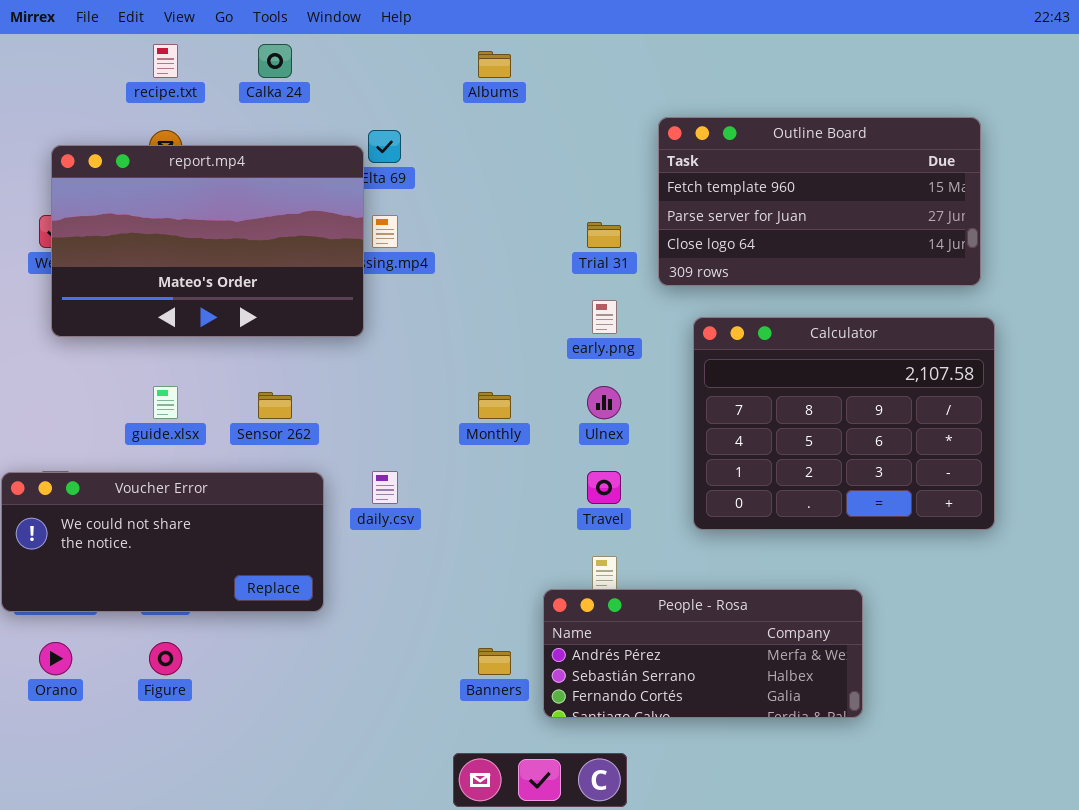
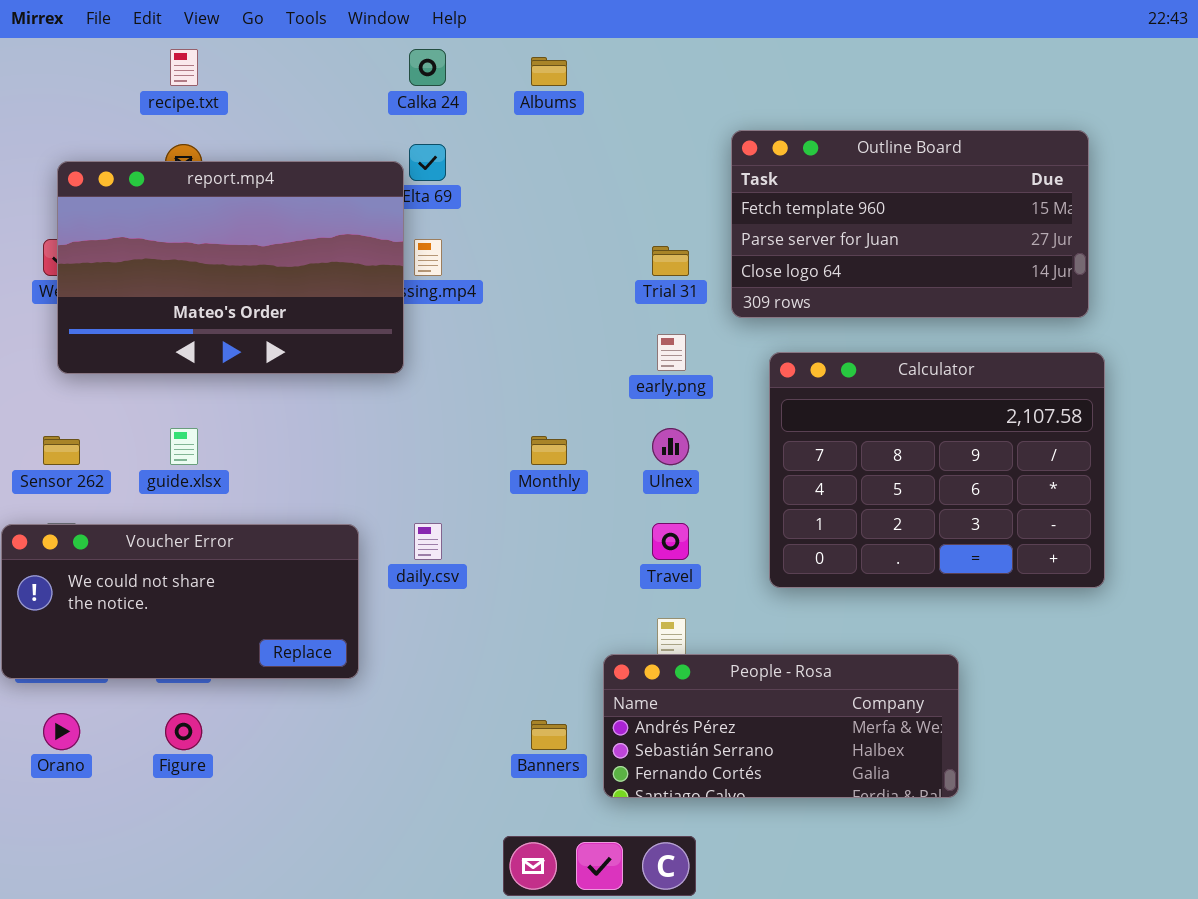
Calka 24: [258,44,292,78] -> [409,49,446,86], moved
Sensor 262: [258,392,292,419] -> [43,436,80,465], moved

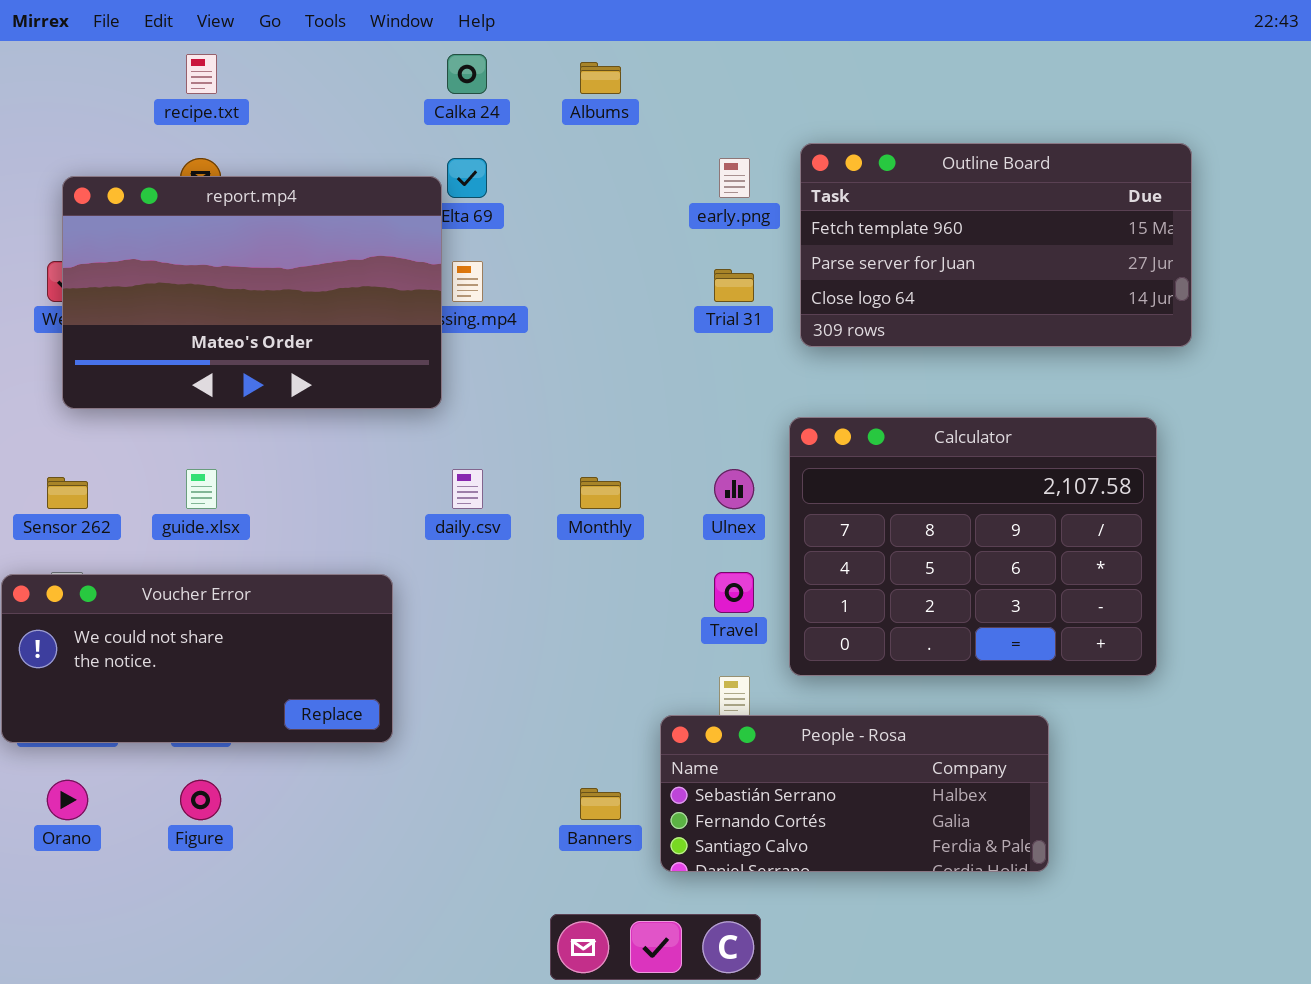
early.png: [657,334,686,371] -> [719,158,750,198], moved
Calculator: [769,352,1105,588] -> [789,417,1157,676], moved
daily.csv: [414,523,442,560] -> [452,469,483,509], moved
People - Rosa: [603,654,959,798] -> [660,715,1049,872], scrolled down 1 row

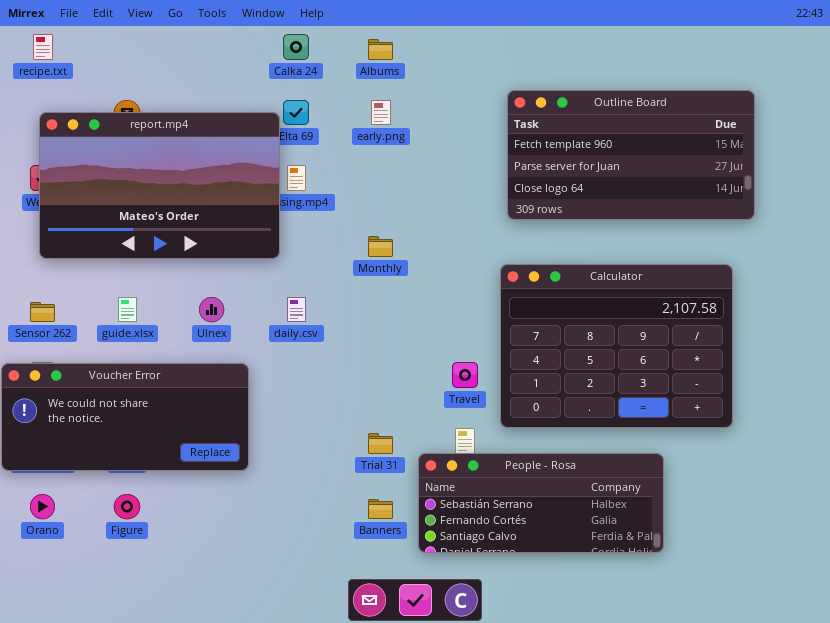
recipe.txt: [186,54,217,94] -> [33,34,53,60], moved
early.png: [719,158,750,198] -> [371,100,391,125], moved
Trial 31: [714,269,754,302] -> [368,433,393,454], moved
Ulnex: [714,469,754,509] -> [199,297,224,322], moved
Monthly: [580,477,621,509] -> [368,236,393,257], moved

